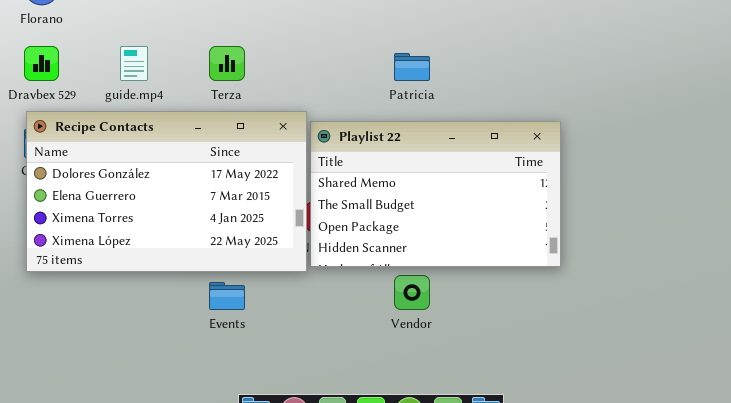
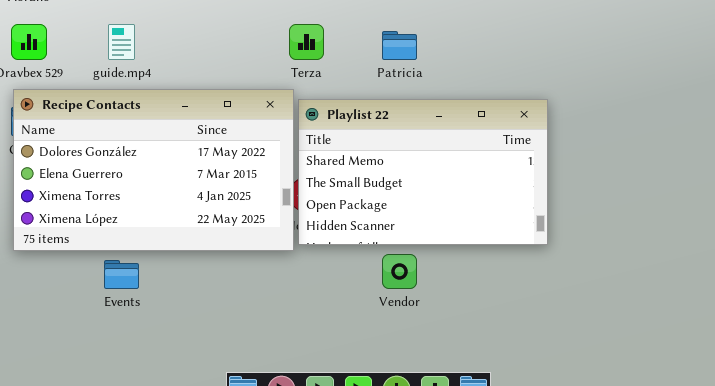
Terza: [209,46,245,81] -> [289,24,324,60], moved
Events: [209,282,245,310] -> [104,260,139,289], moved

